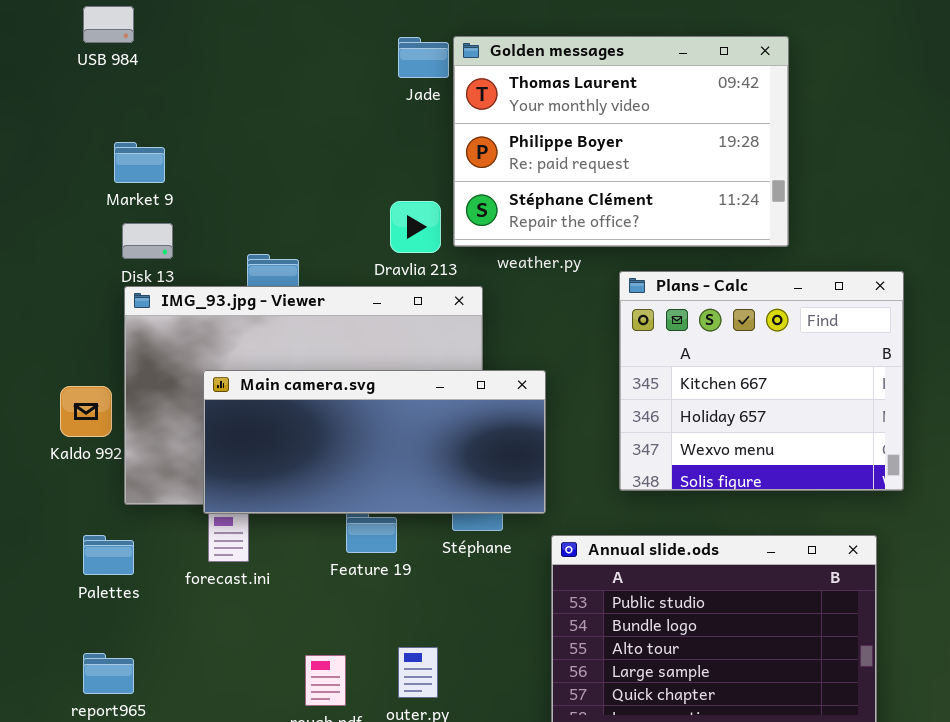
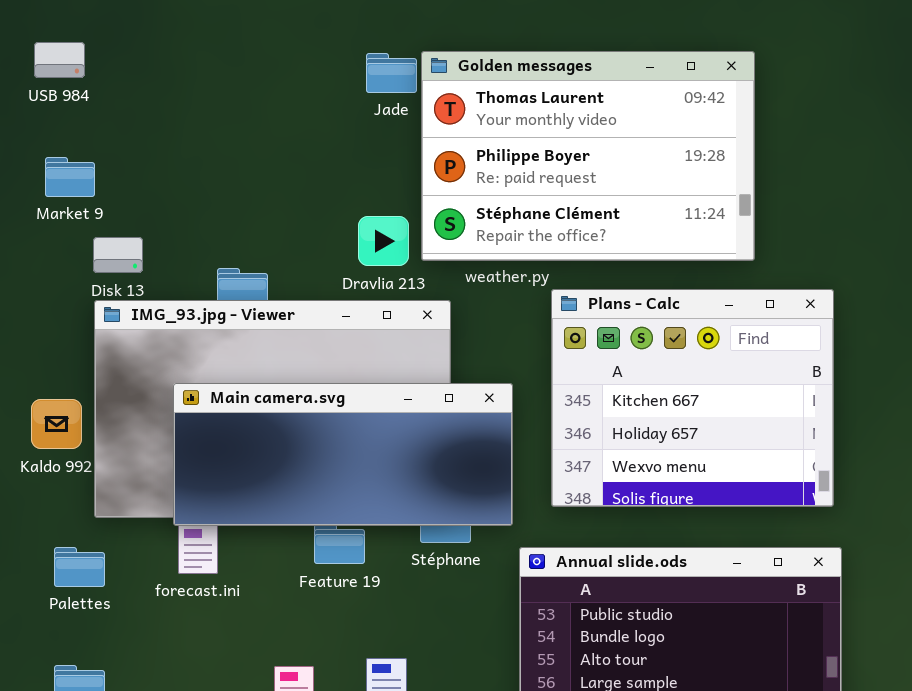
USB 984: [83,6,134,43] -> [34,42,85,78], moved
Market 9: [114,142,165,183] -> [45,157,95,197], moved
Plans - Calc: [619,271,904,491] -> [551,289,834,507], moved

